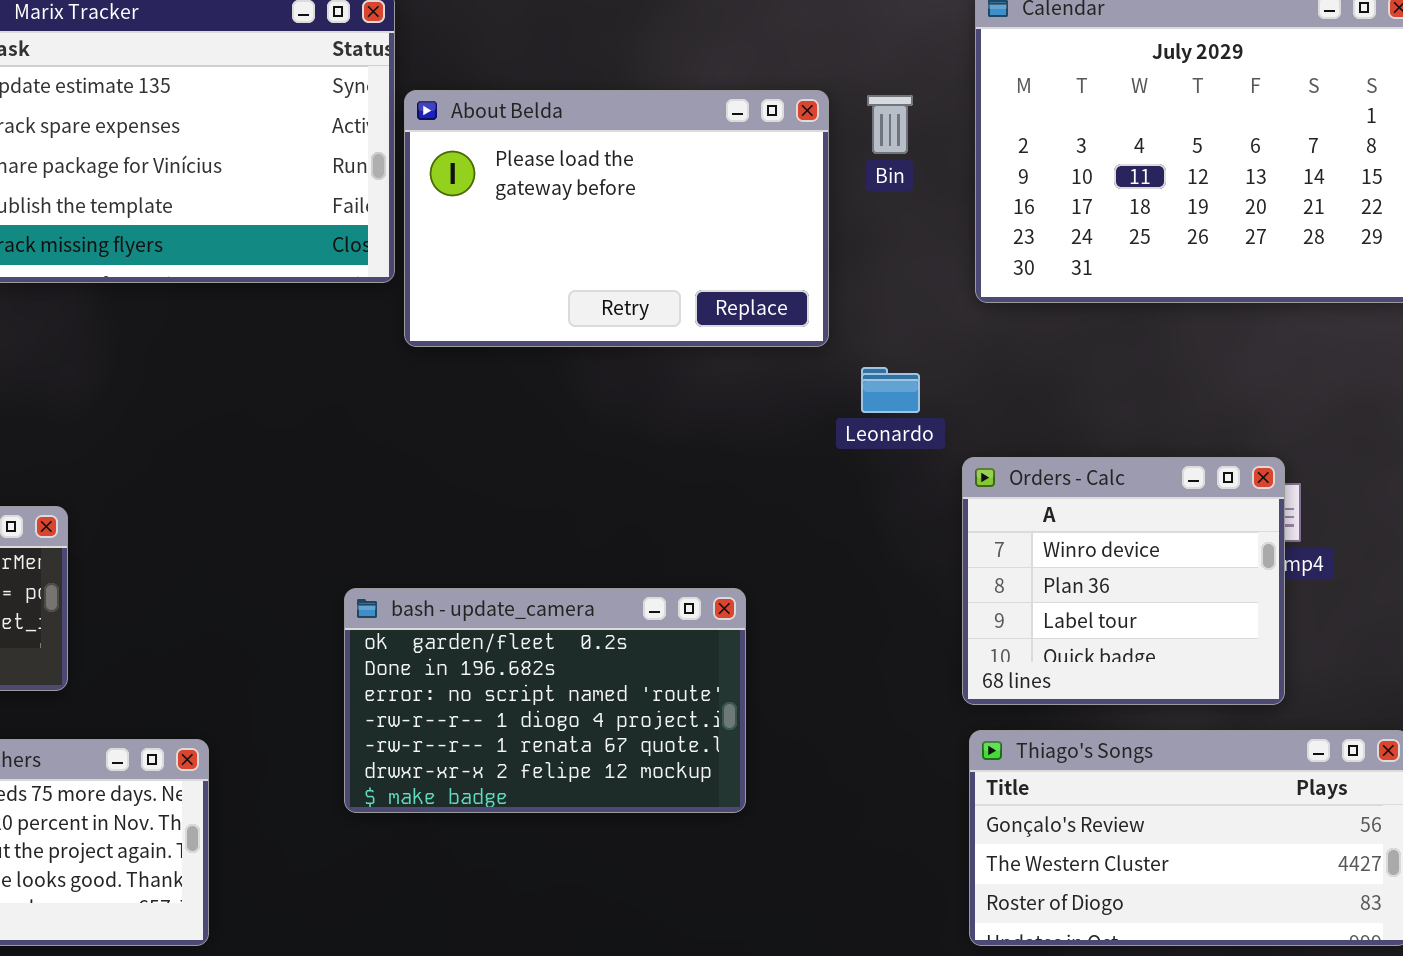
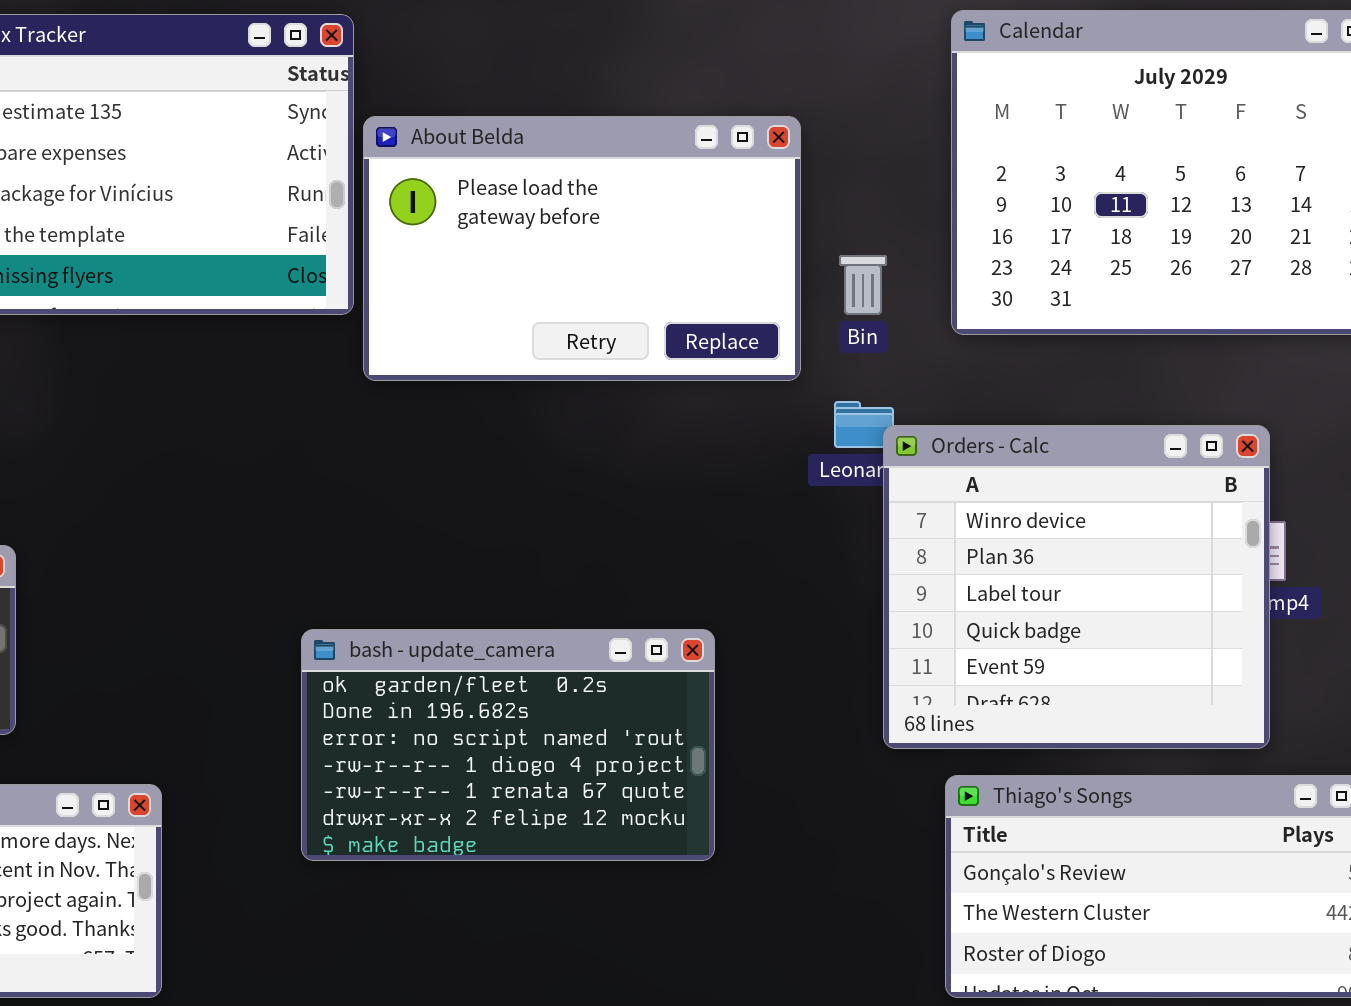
Bin: [867,95,913,154] -> [839,255,887,315], moved
Orders - Calc: [962,457,1285,705] -> [883,425,1270,749], resized

